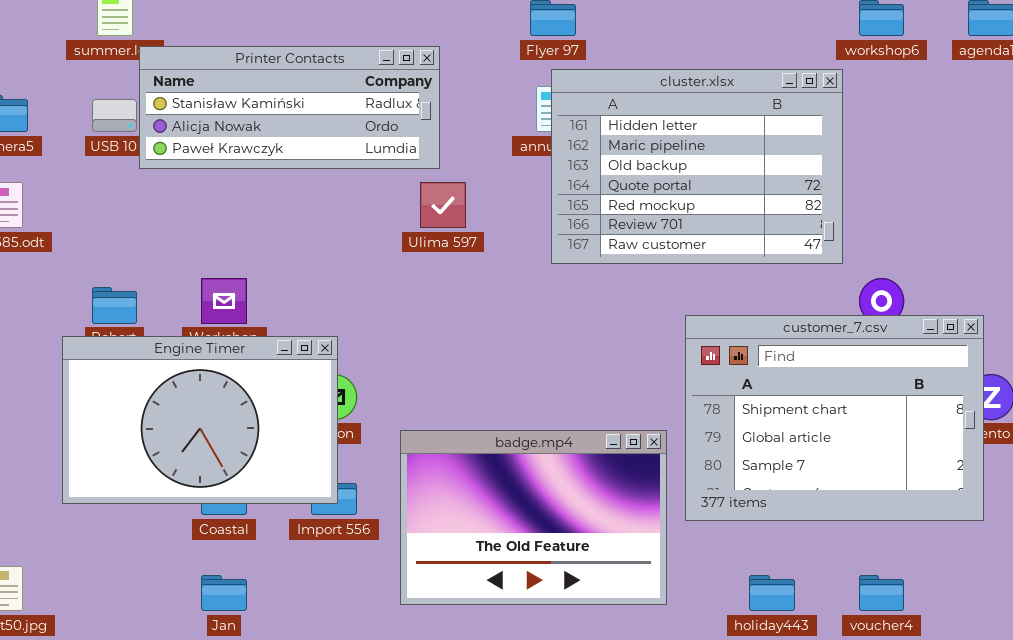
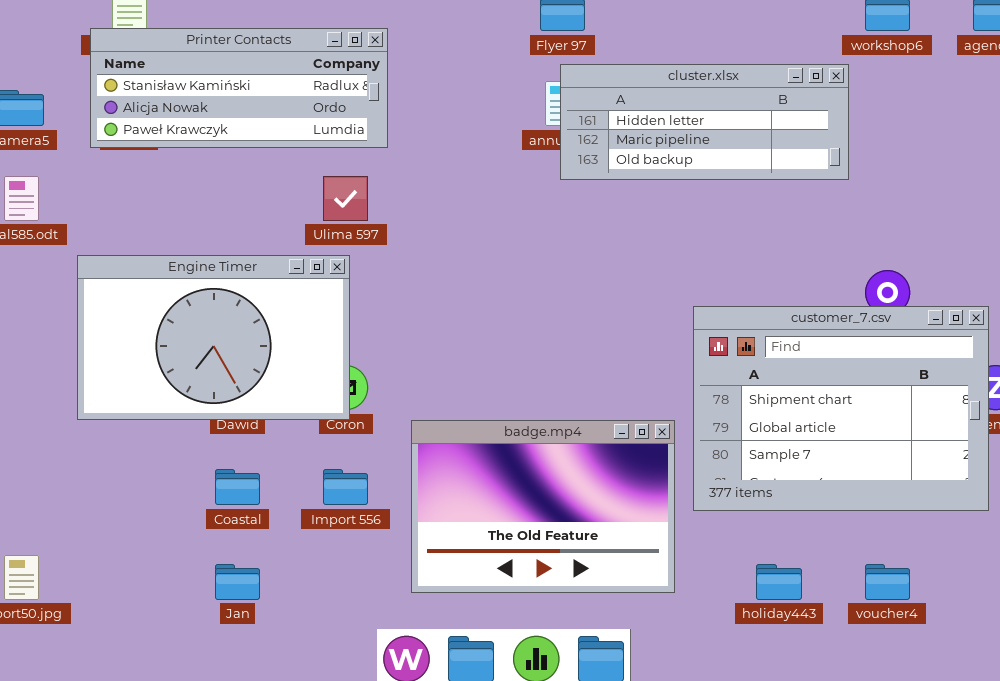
Printer Contacts: [139,46,440,169] -> [90,28,388,148], moved
cluster.xlsx: [551,69,843,264] -> [560,64,849,180], resized
Ulima 597: [420,182,466,228] -> [323,176,368,221], moved
Engine Timer: [62,336,338,504] -> [77,255,350,420], moved

